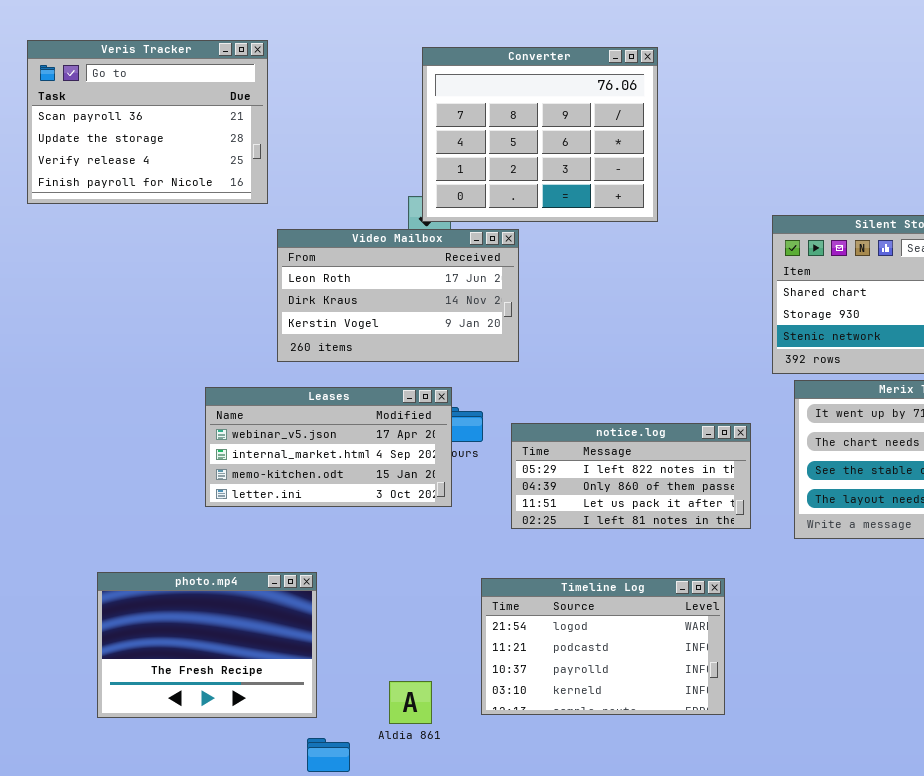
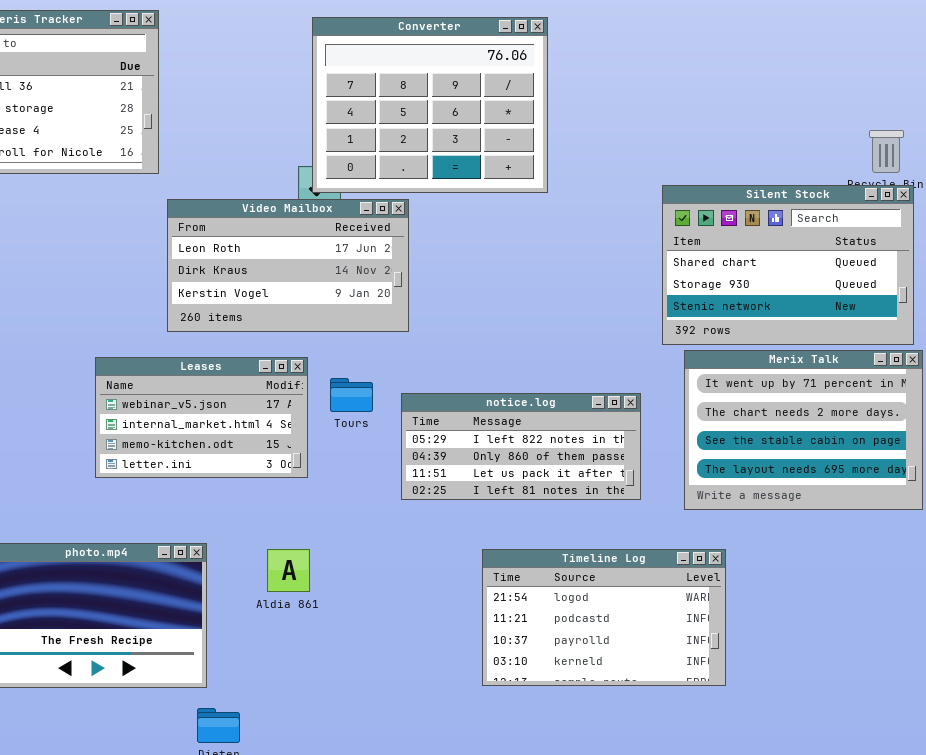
Leases: [205,387,452,507] -> [95,357,308,478], resized
Timeline Log: [481,578,725,715] -> [482,549,726,686], moved
Aldia 861: [389,681,432,724] -> [267,549,310,592], moved

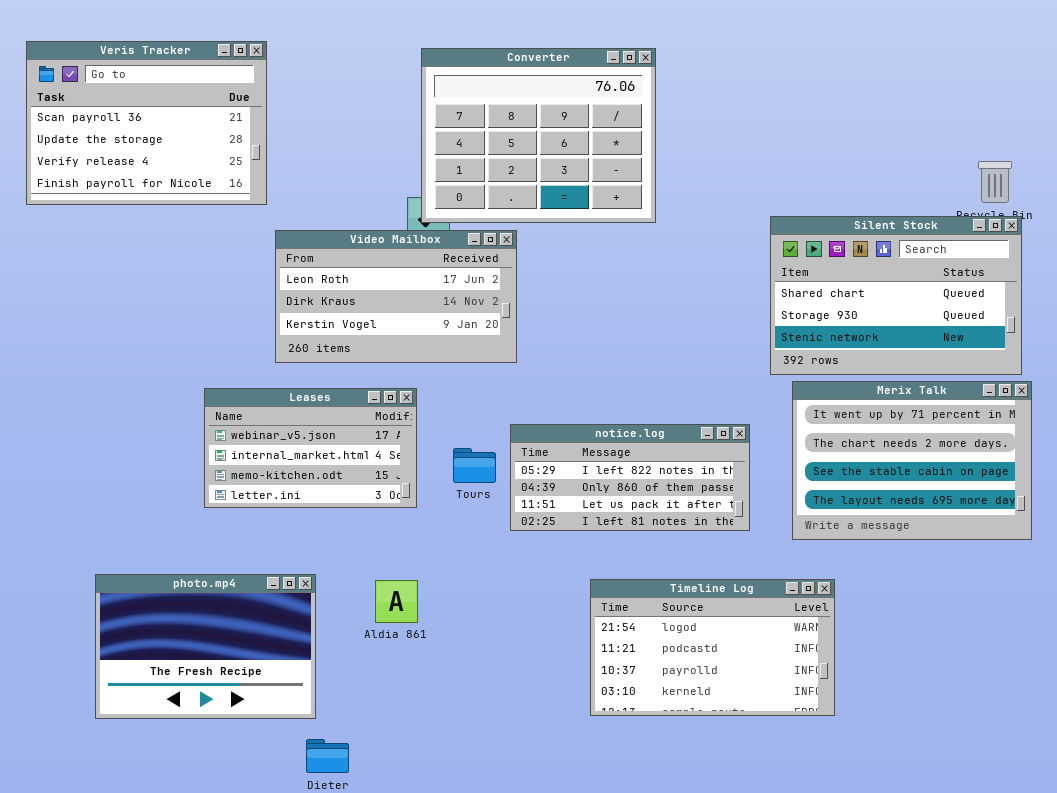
Tours: [330,378,373,412] -> [453,448,496,483], moved

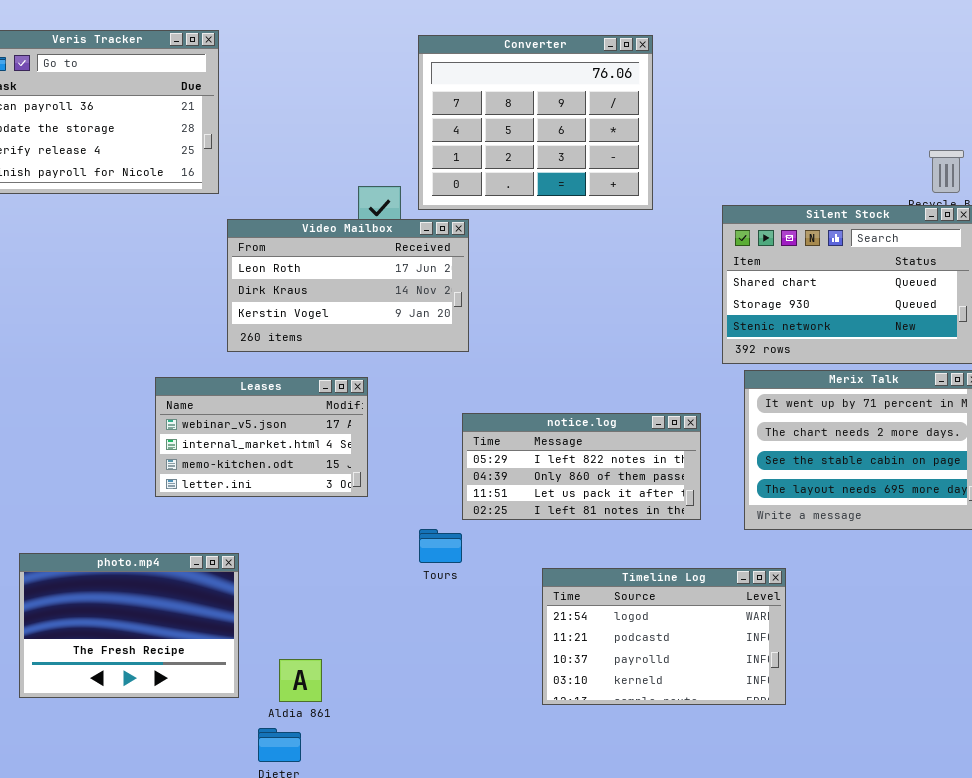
Converter: [421,48,656,223] -> [418,35,653,210], moved
Tours: [453,448,496,483] -> [419,529,462,563], moved
photo.mp4: [95,574,316,719] -> [19,553,239,698], moved
Aldia 861: [375,580,418,623] -> [279,659,322,702], moved

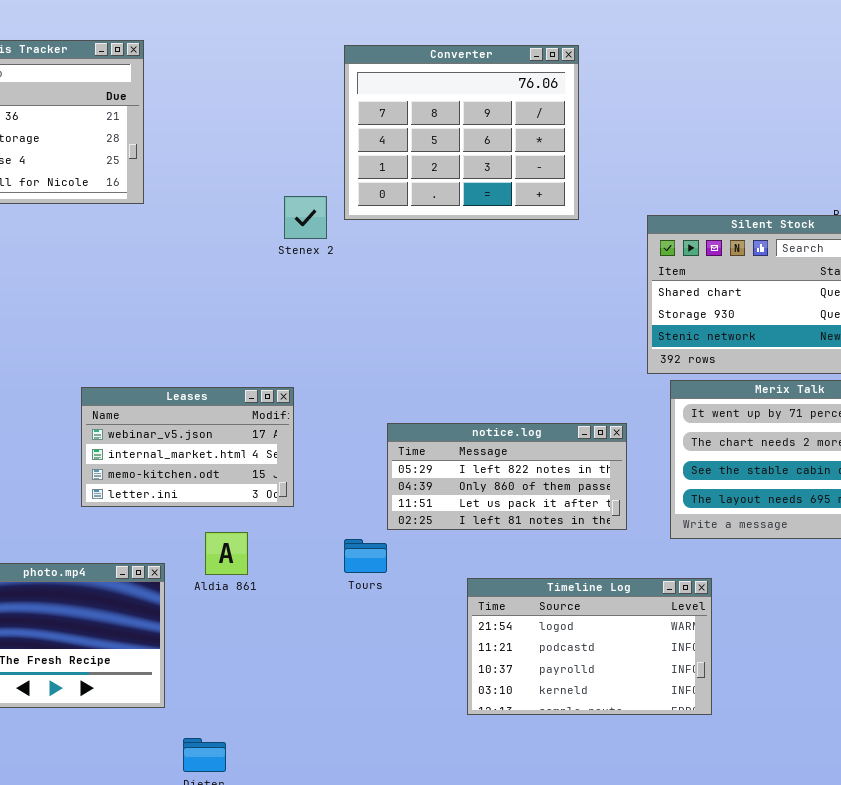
Video Mailbox: [227,219,469,352] -> none, closed
Aldia 861: [279,659,322,702] -> [205,532,248,575], moved

